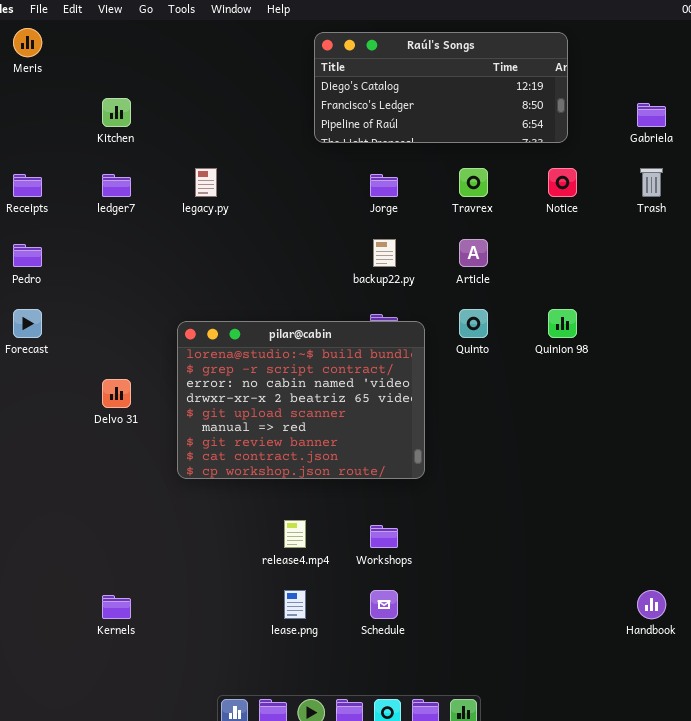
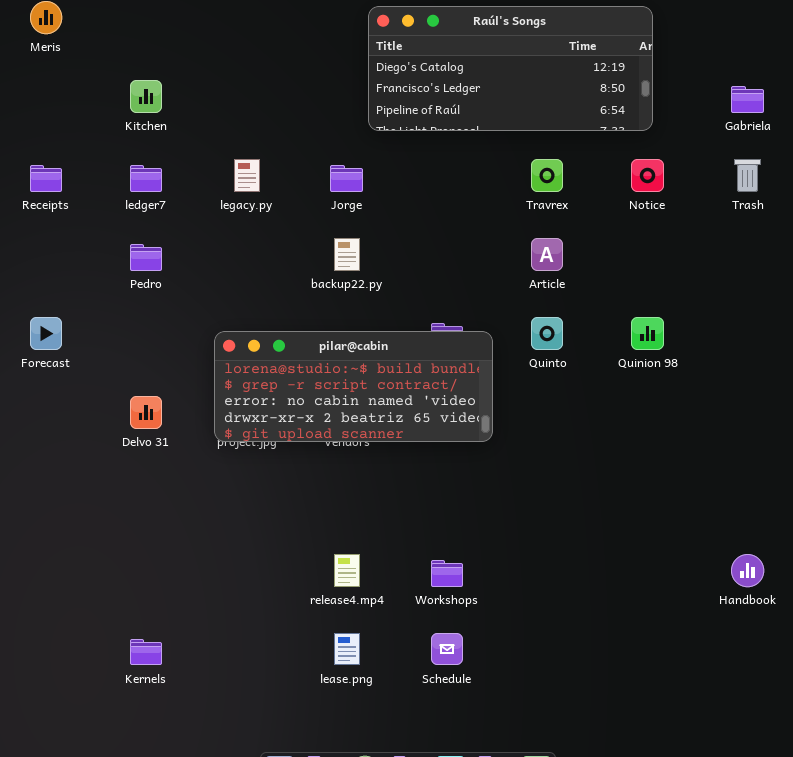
Jorge: [370,174,398,197] -> [330,165,363,192], moved
backup22.py: [373,239,396,267] -> [334,238,360,271], moved
Pedro: [13,244,42,267] -> [130,244,162,271], moved
pilar@cabin: [177,321,425,479] -> [214,331,493,442], resized
Handbook: [637,590,666,619] -> [731,554,764,587], moved

